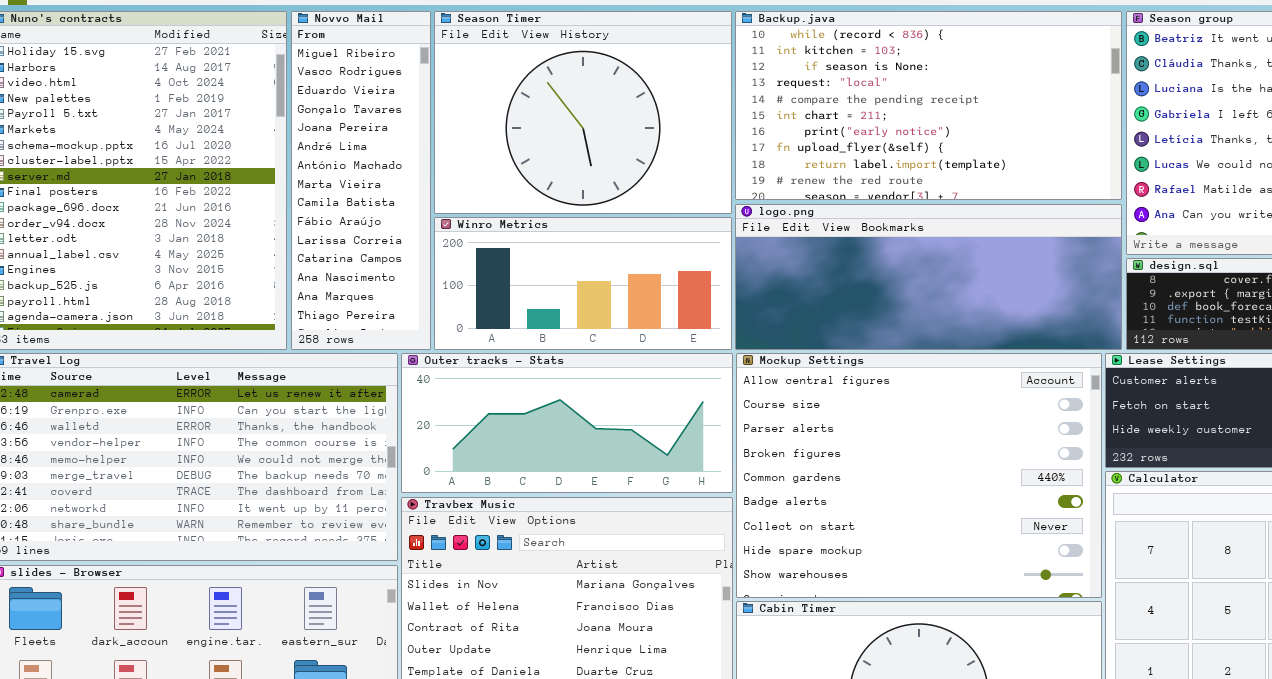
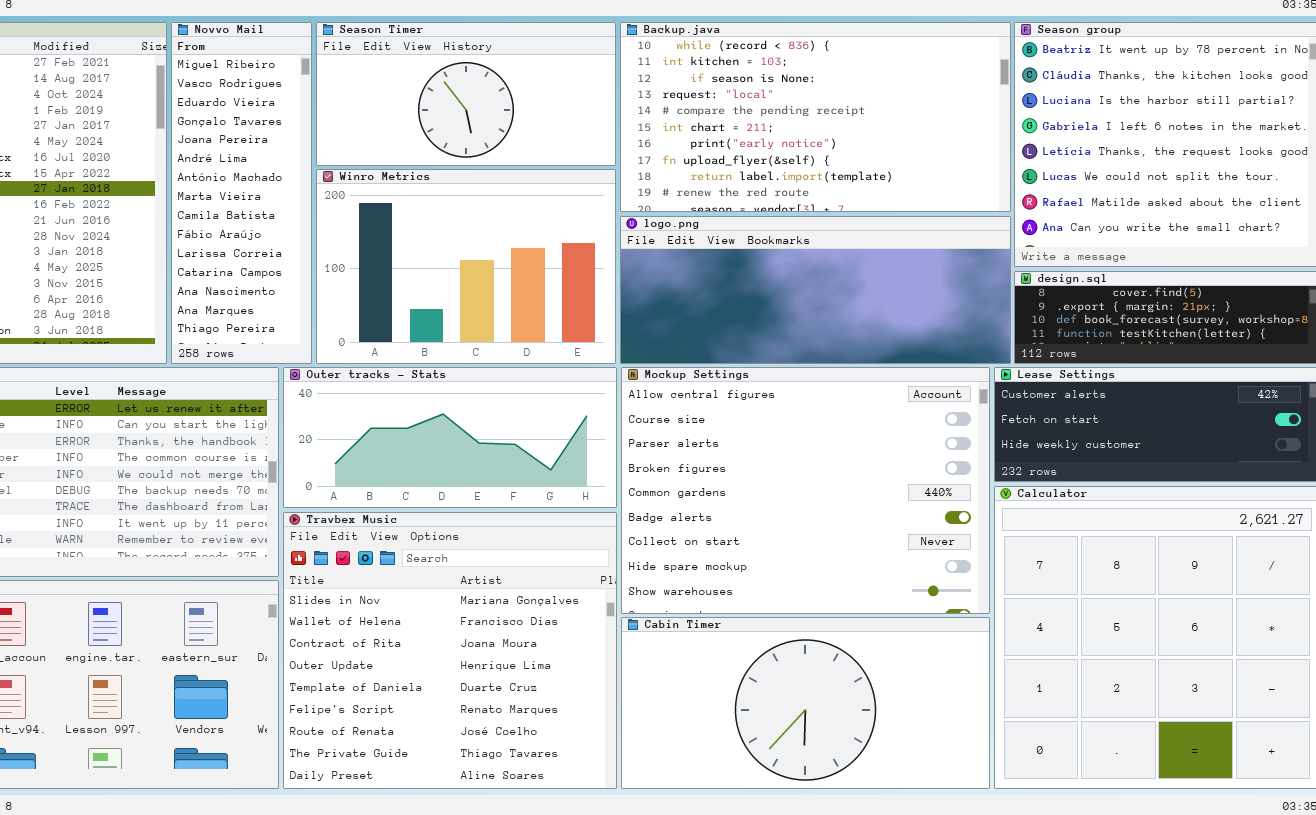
Season Timer: [434,11,732,214] -> [316,22,616,166], resized
Winro Metrics: [434,217,732,350] -> [316,169,616,364], resized

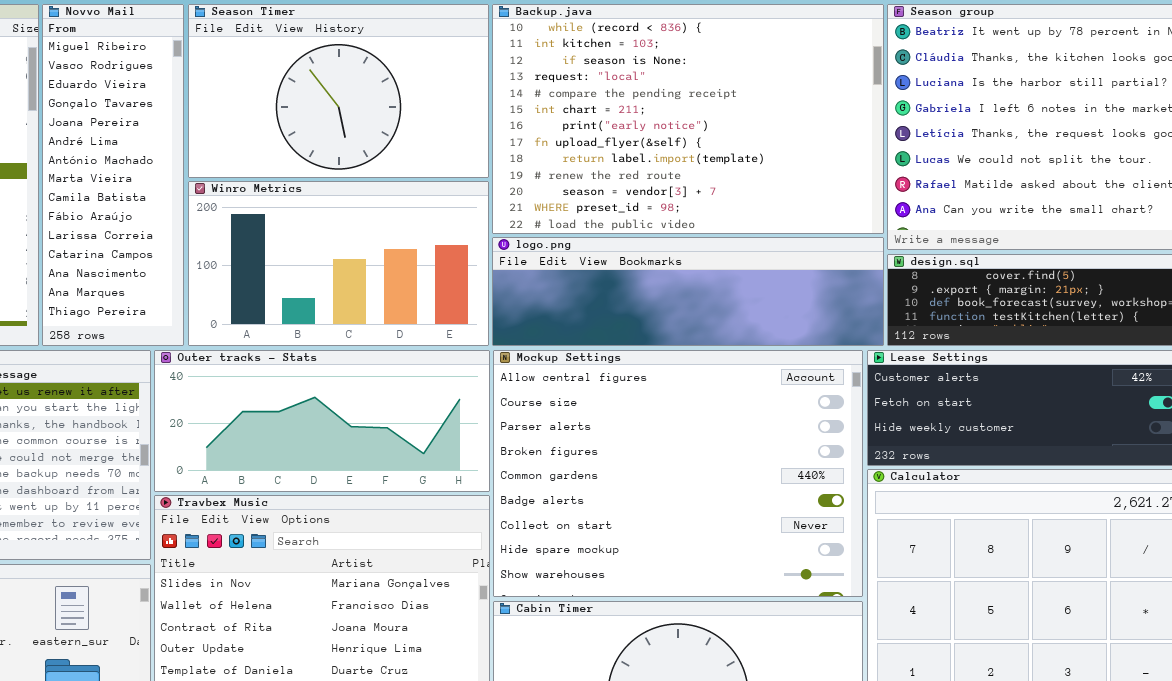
Season Timer: [316,22,616,166] -> [188,4,489,178], resized
Backup.java: [620,22,1011,212] -> [492,4,884,234], resized
Winro Metrics: [316,169,616,364] -> [188,181,489,346], resized
logo.png: [620,216,1011,364] -> [492,237,884,346], resized

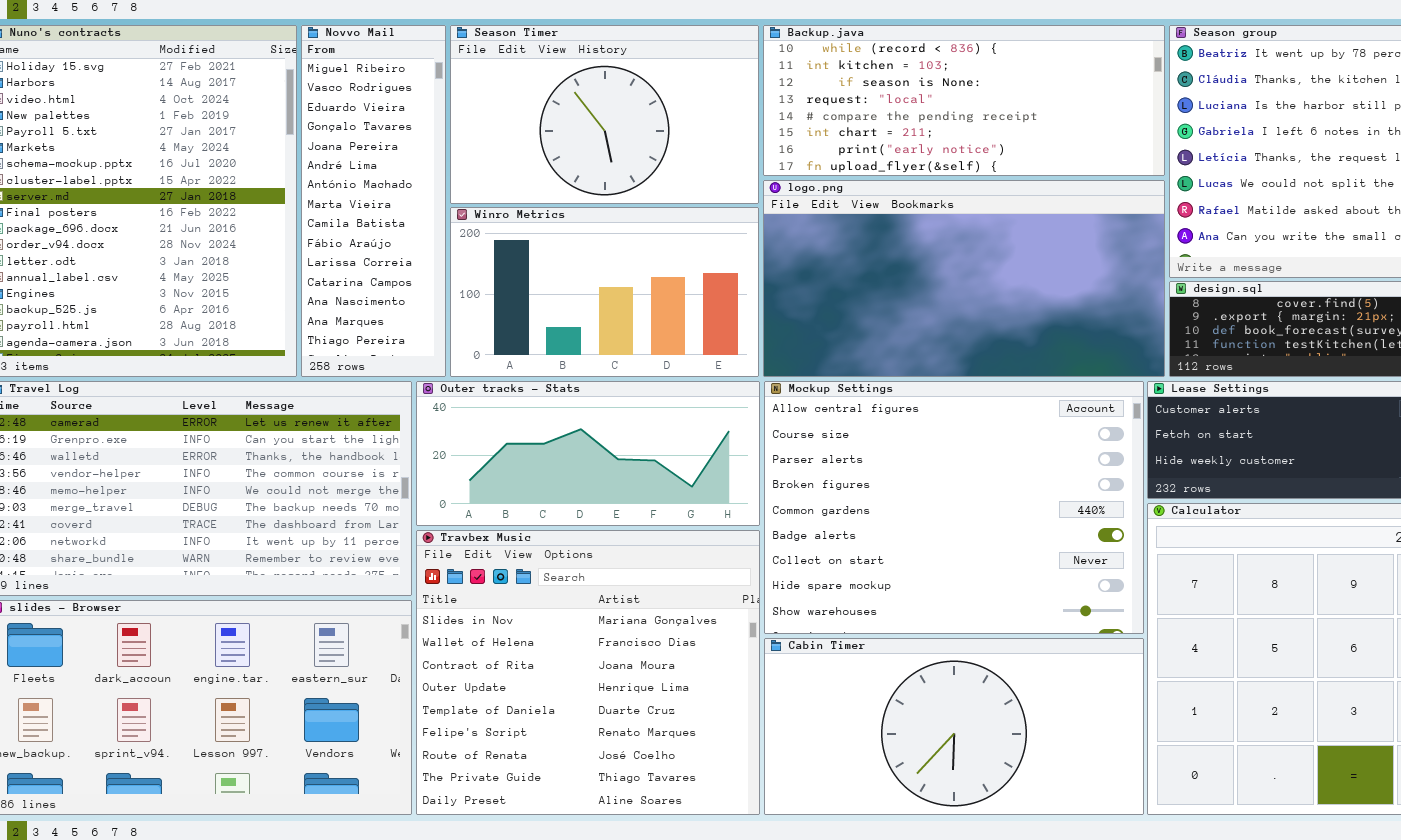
Backup.java: [492,4,884,234] -> [763,25,1165,176], resized
logo.png: [492,237,884,346] -> [763,180,1165,377], resized

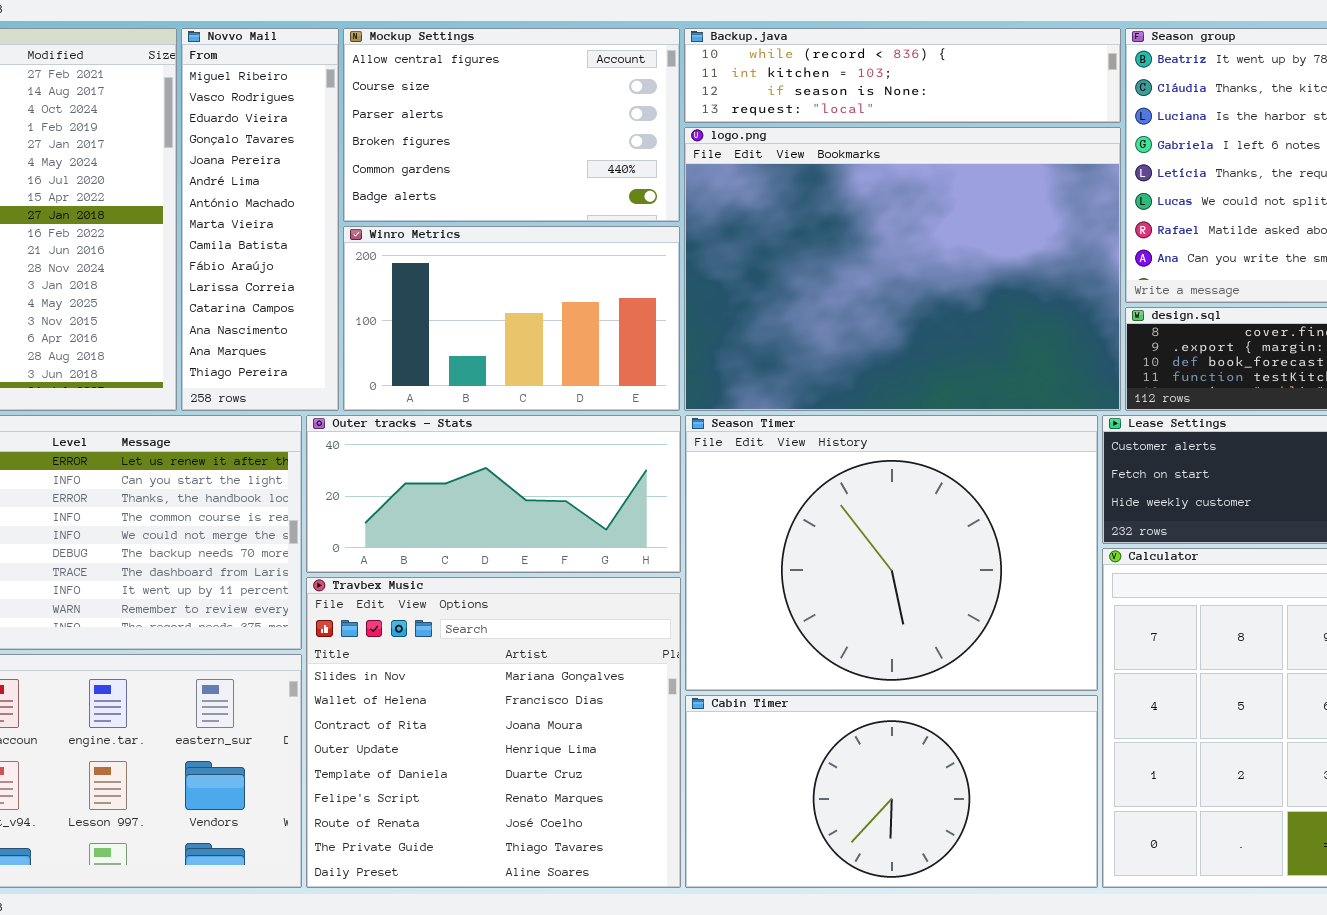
Season Timer: [450,25,759,204] -> [685,415,1098,691], moved, resized
Backup.java: [763,25,1165,176] -> [684,28,1121,123], resized
logo.png: [763,180,1165,377] -> [684,127,1121,411], resized
Mockup Settings: [764,381,1144,634] -> [343,28,680,222], moved, resized

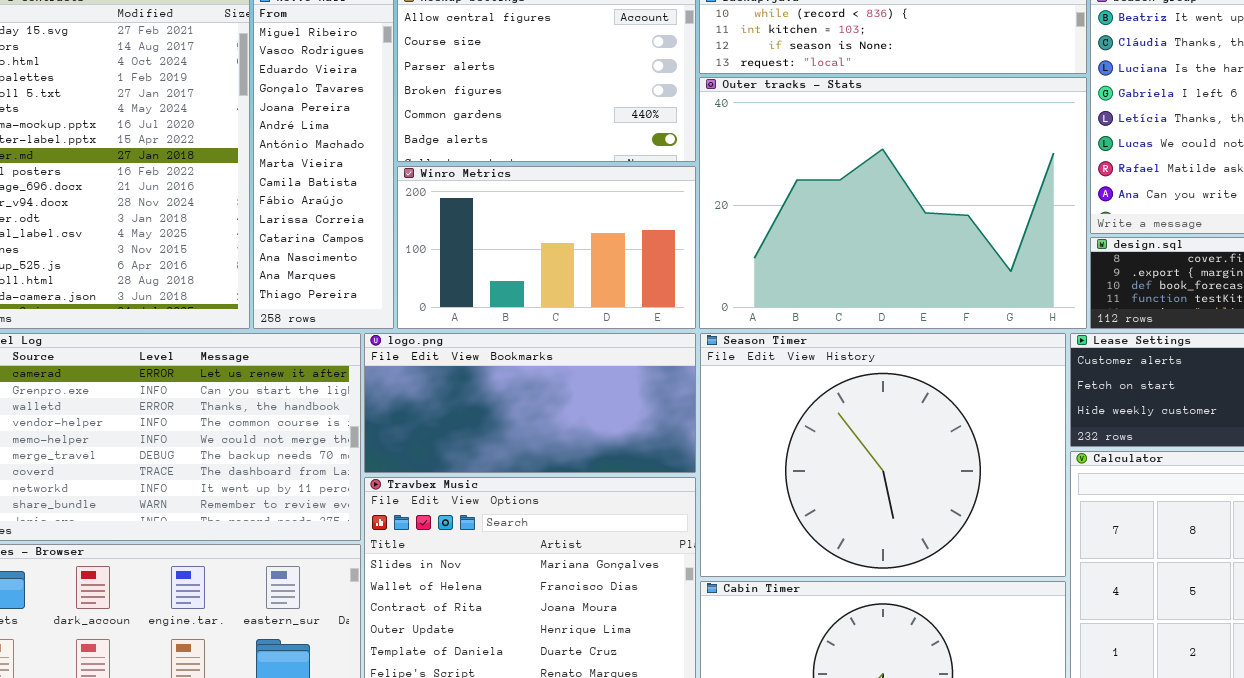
logo.png: [684,127,1121,411] -> [364,333,696,473], moved, resized
Outer tracks - Stats: [306,415,681,573] -> [699,77,1087,329], moved, resized

